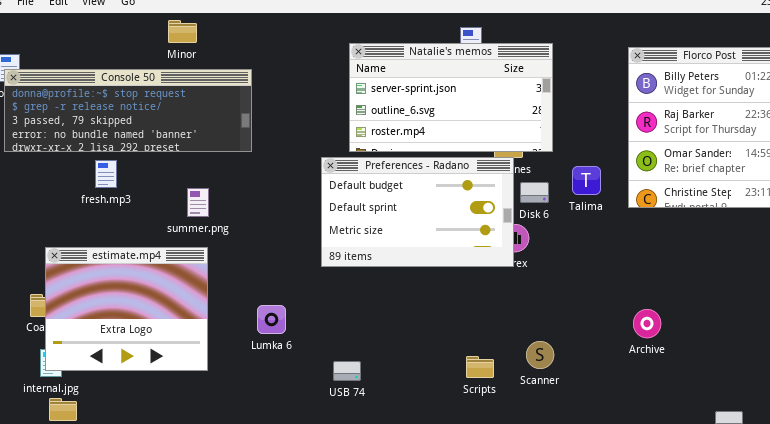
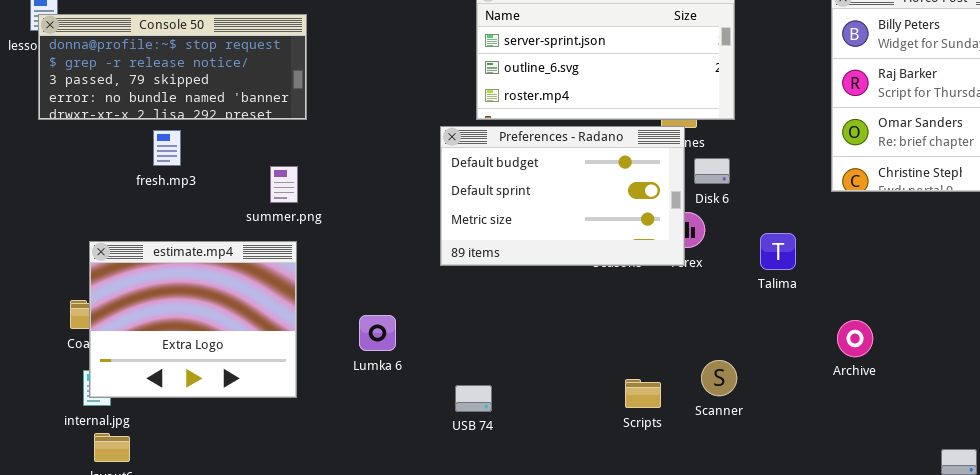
Console 50: [4,69,252,152] -> [38,14,307,120], resized
Talima: [572,166,601,195] -> [760,233,796,270], moved

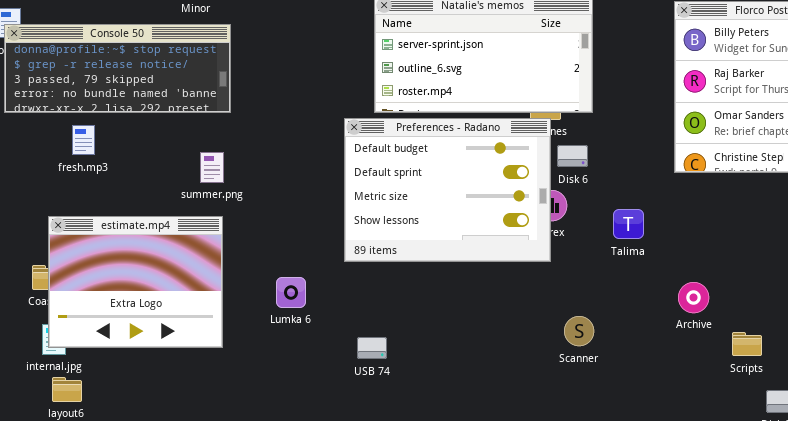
Preferences - Radano: [440,126,685,266] -> [344,118,551,262], resized
fresh.mp3: [153,130,181,166] -> [72,125,95,155], moved
Scripts: [625,379,661,408] -> [732,332,762,356], moved

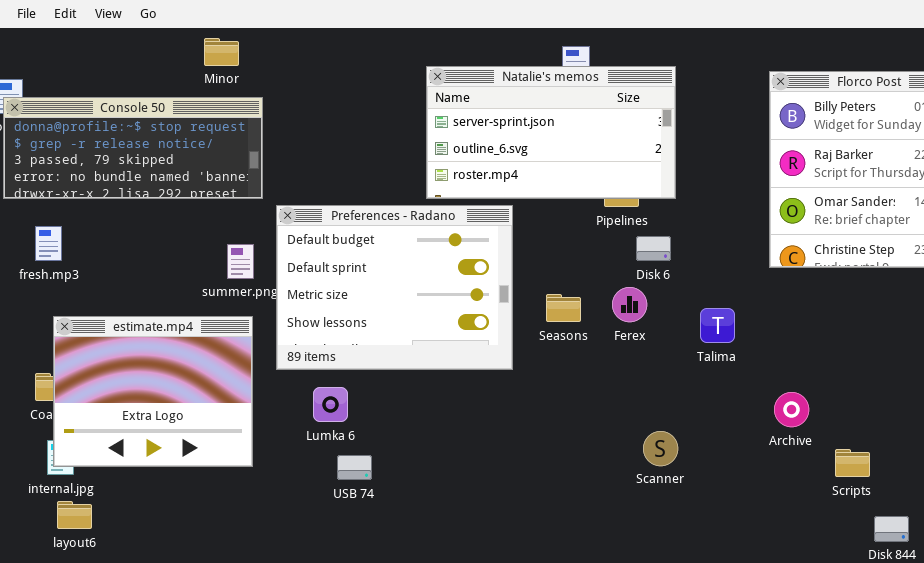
Preferences - Radano: [344,118,551,262] -> [276,205,513,370], moved
fresh.mp3: [72,125,95,155] -> [35,226,62,261], moved
USB 74: [357,337,387,359] -> [337,455,372,480], moved

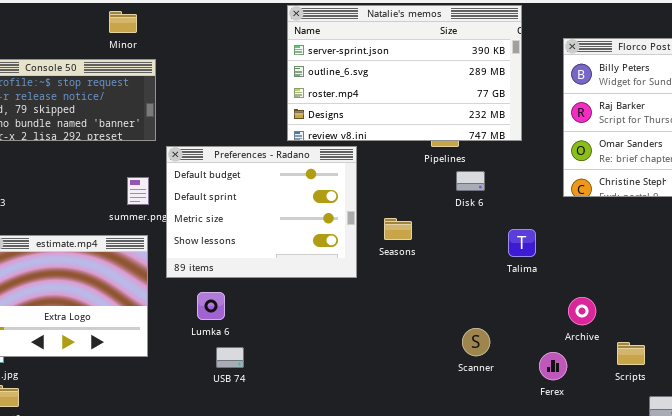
Natalie's memos: [426,66,676,199] -> [287,5,522,141], resized
Ferex: [612,287,647,322] -> [539,352,567,380], moved

